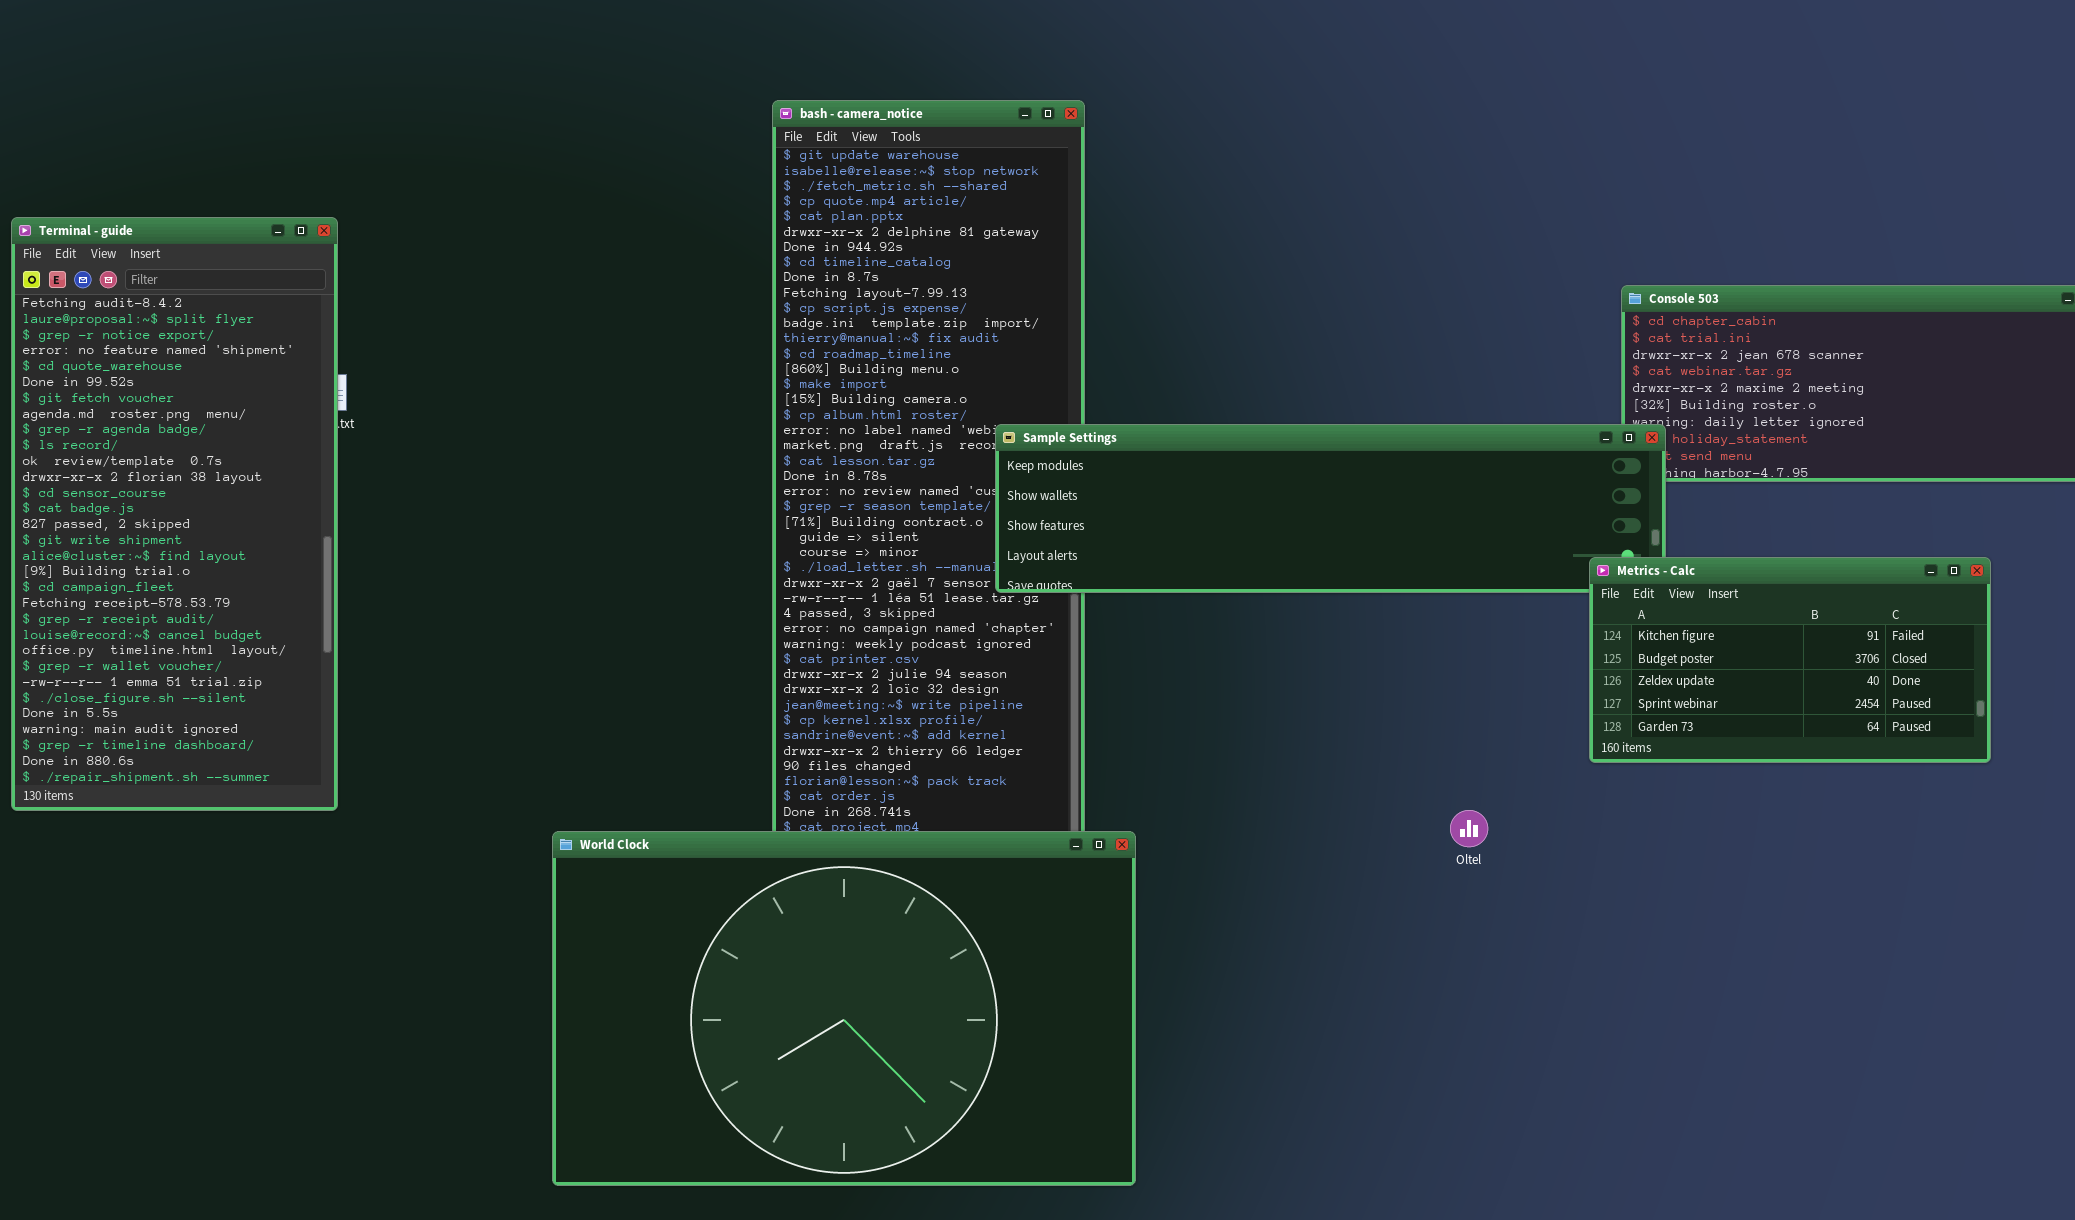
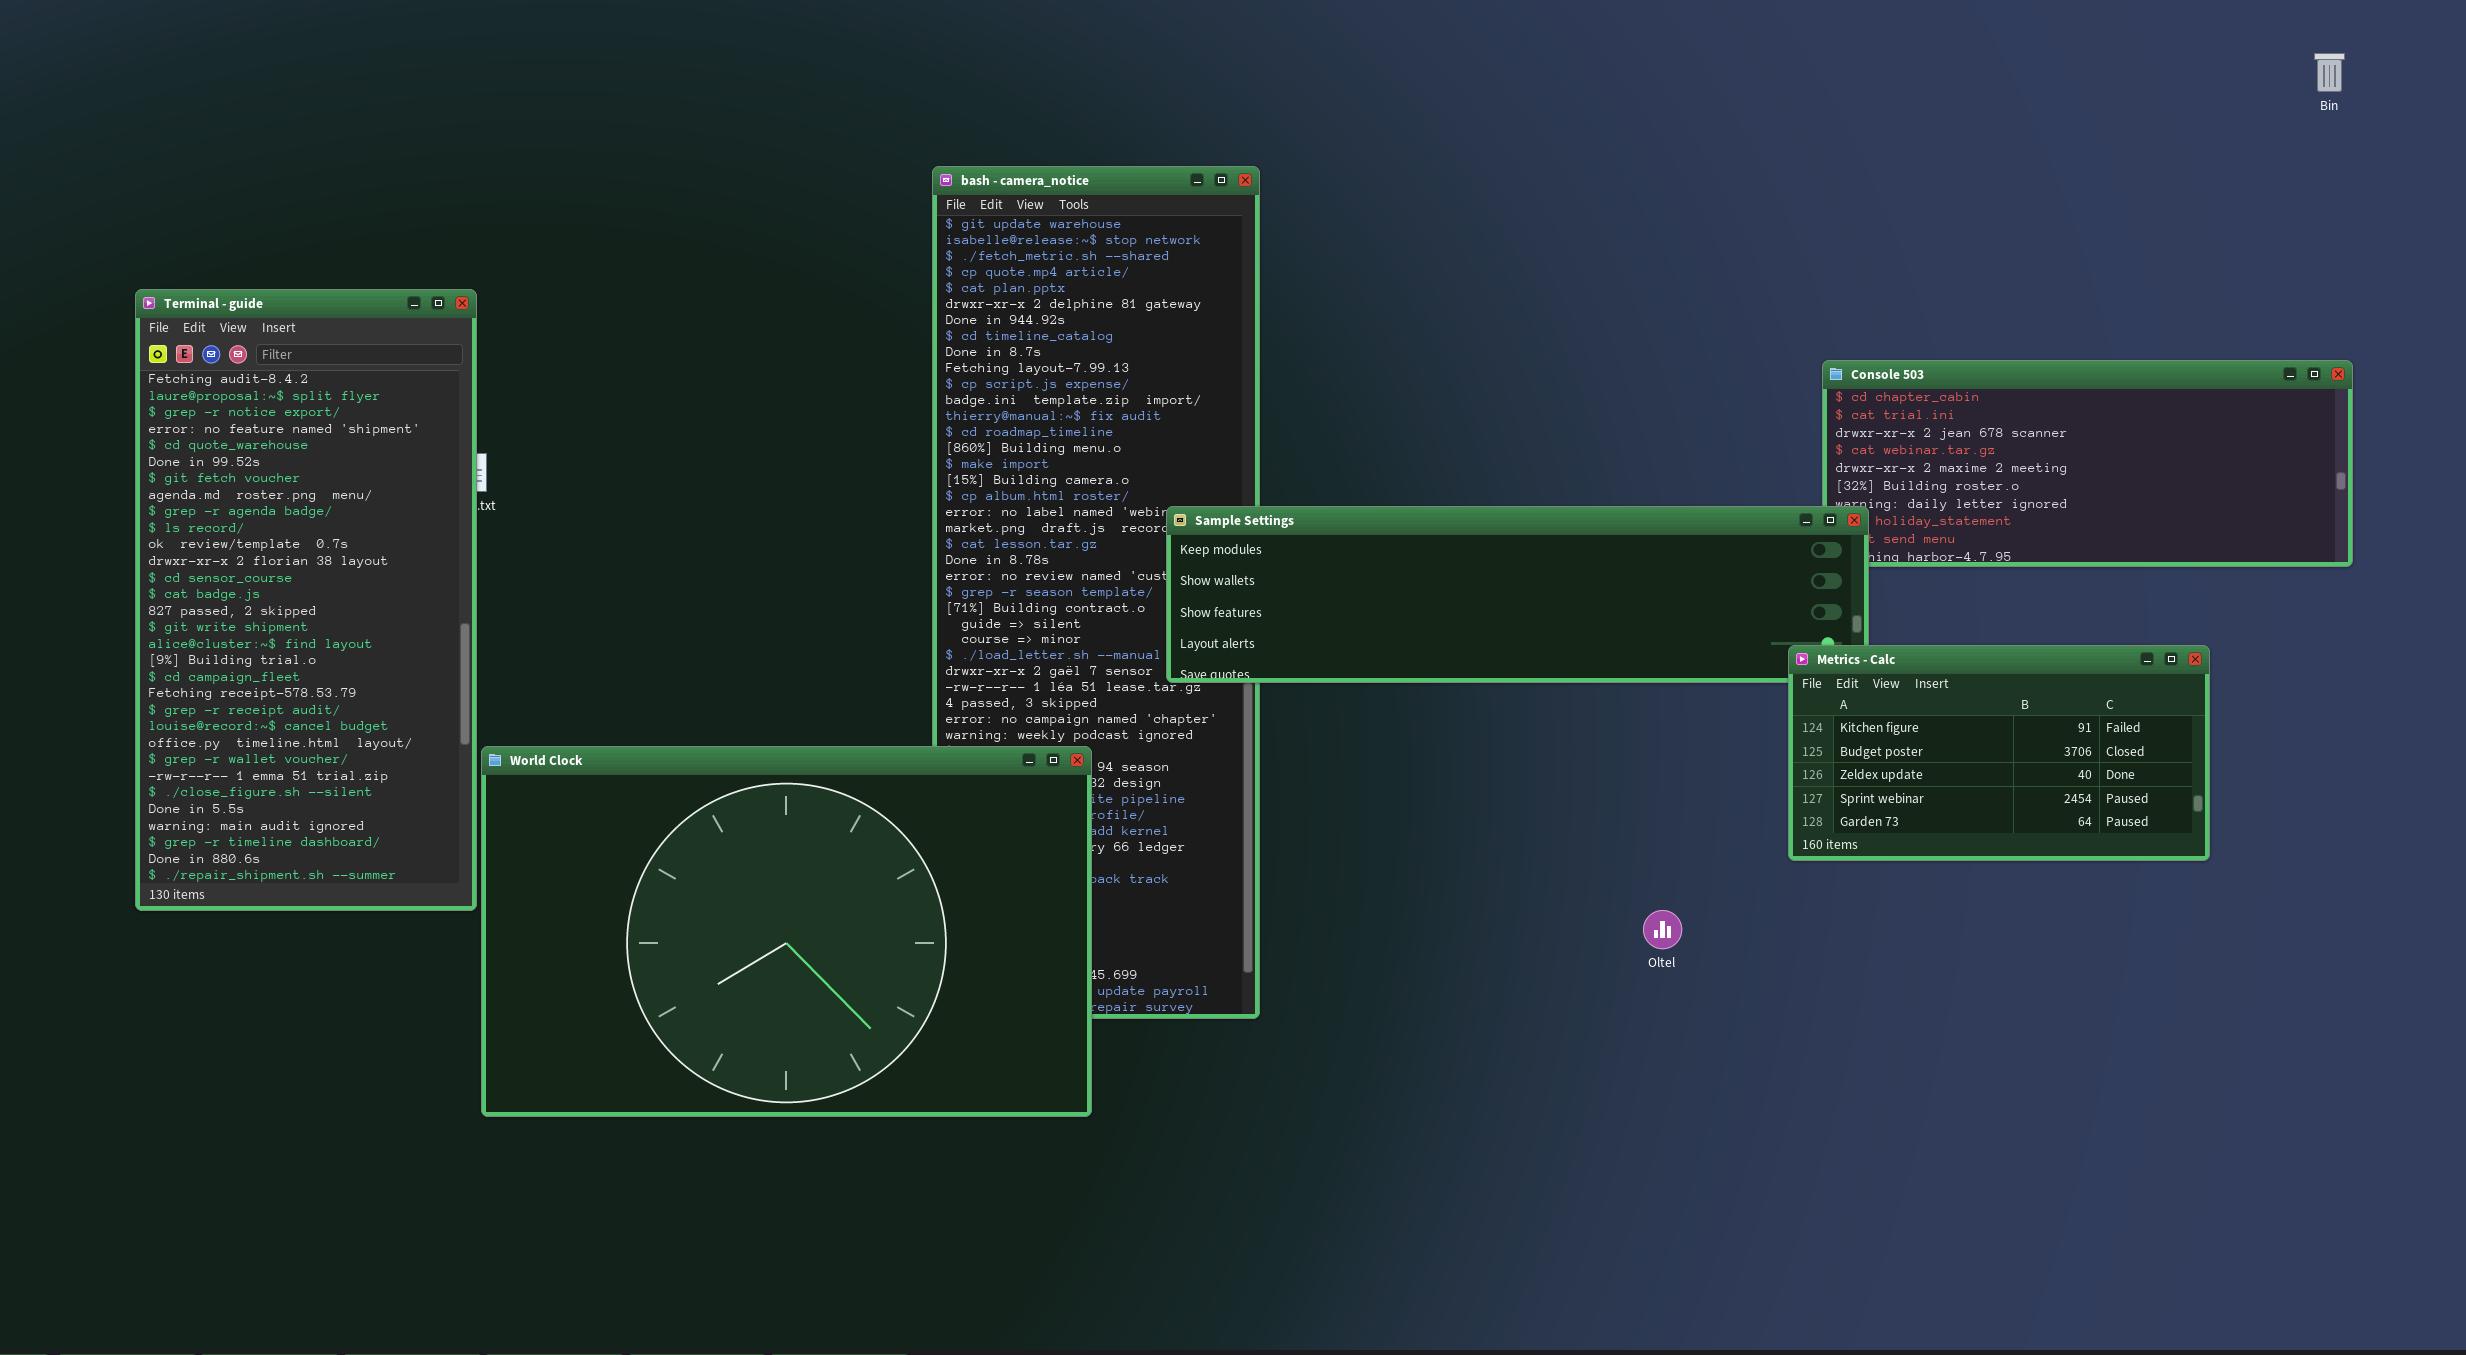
World Clock: [552,831,1136,1186] -> [481,746,1092,1117], moved

